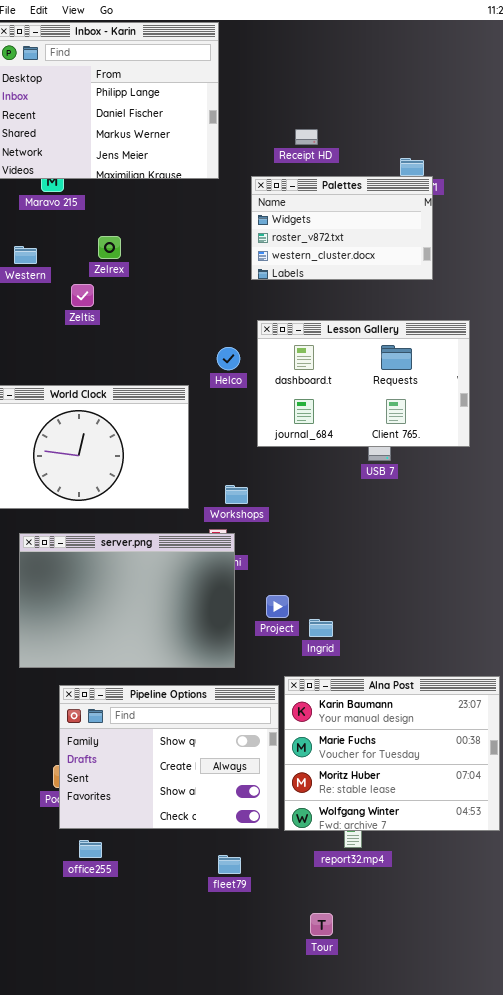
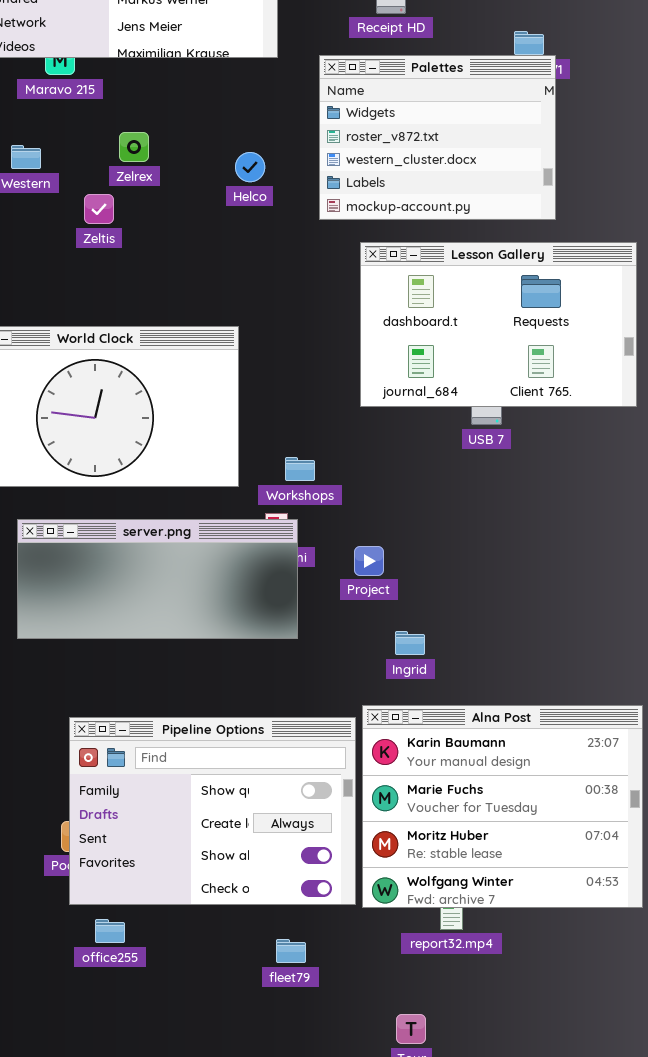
Palettes: [251,176,433,280] -> [319,55,556,220], resized
Lesson Gallery: [257,320,470,447] -> [360,242,637,407], moved
Helco: [217,347,240,370] -> [235,152,265,182], moved
server.png: [19,533,235,668] -> [17,519,298,639], resized
Project: [266,595,289,618] -> [354,546,384,576], moved

